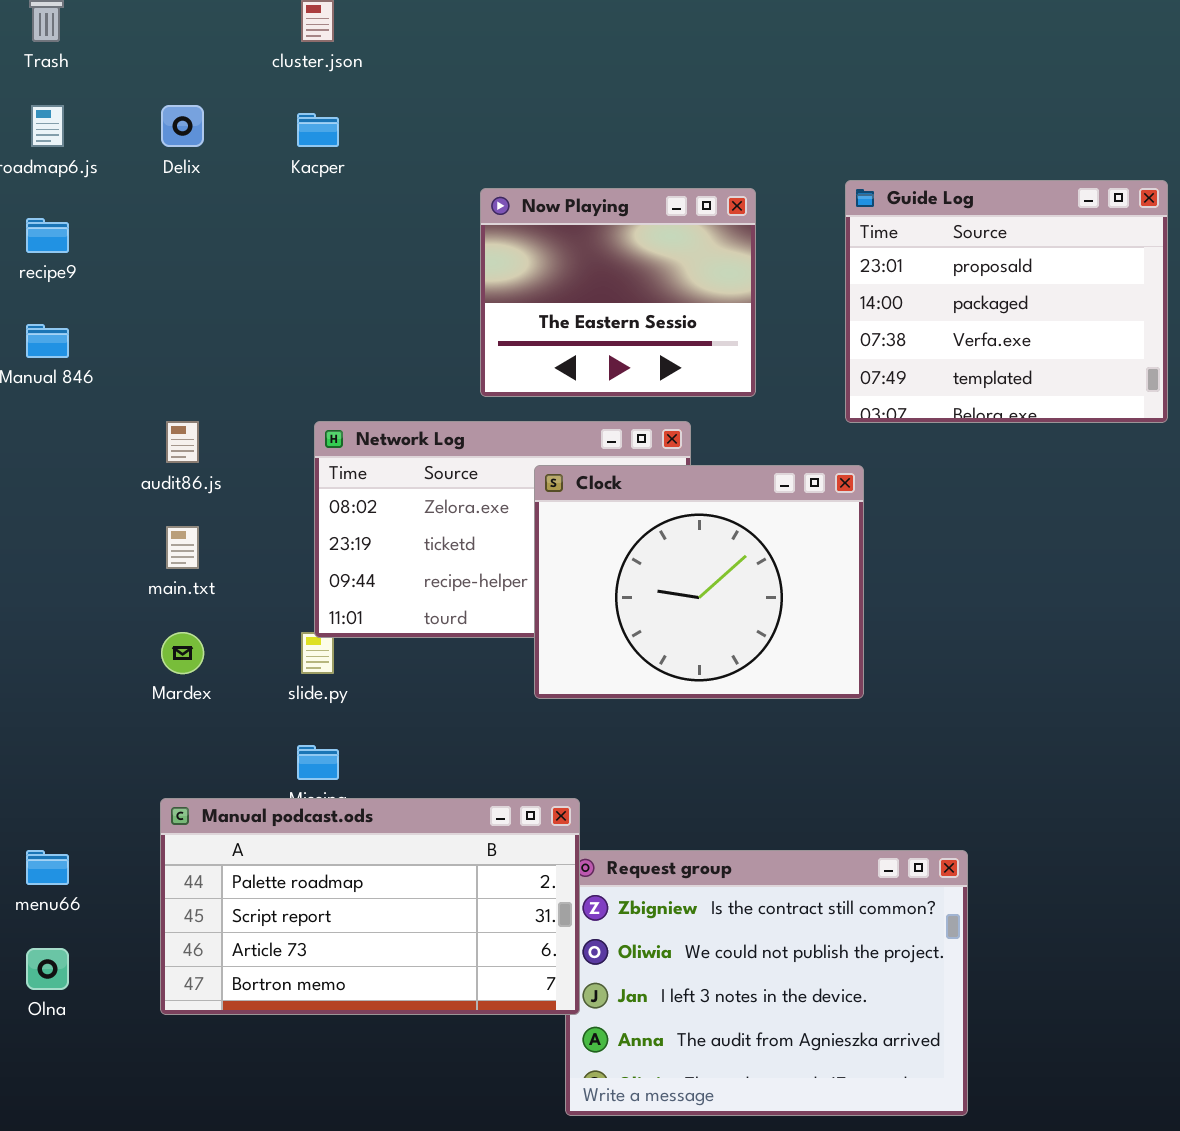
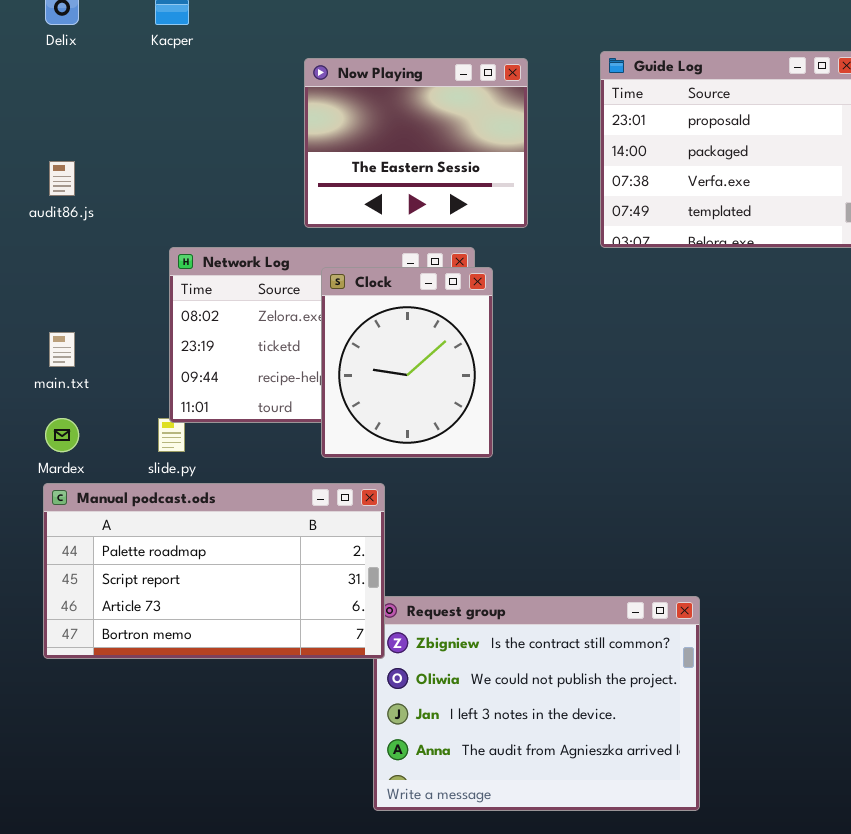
audit86.js: [166,421,199,463] -> [49,161,75,196], moved
Clock: [534,465,864,699] -> [321,267,493,458], moved, resized
Manual podcast.ods: [160,798,580,1015] -> [43,483,385,659], moved

